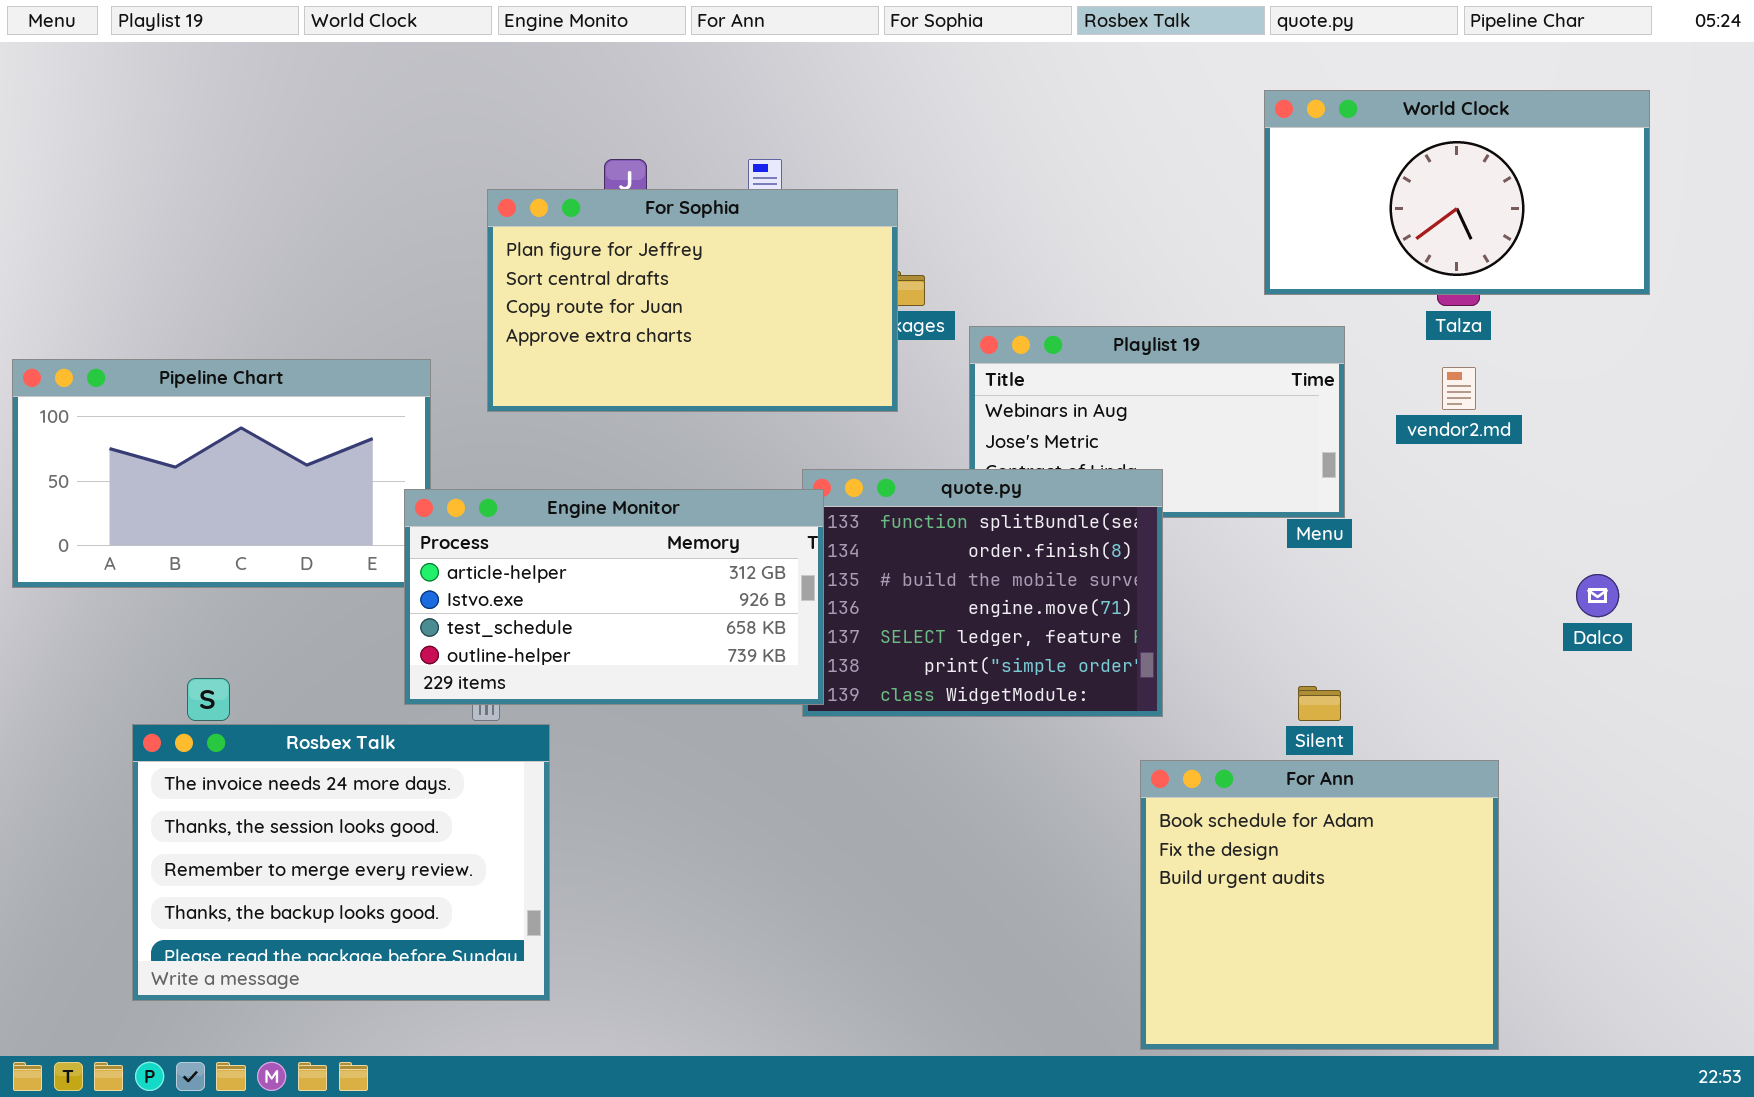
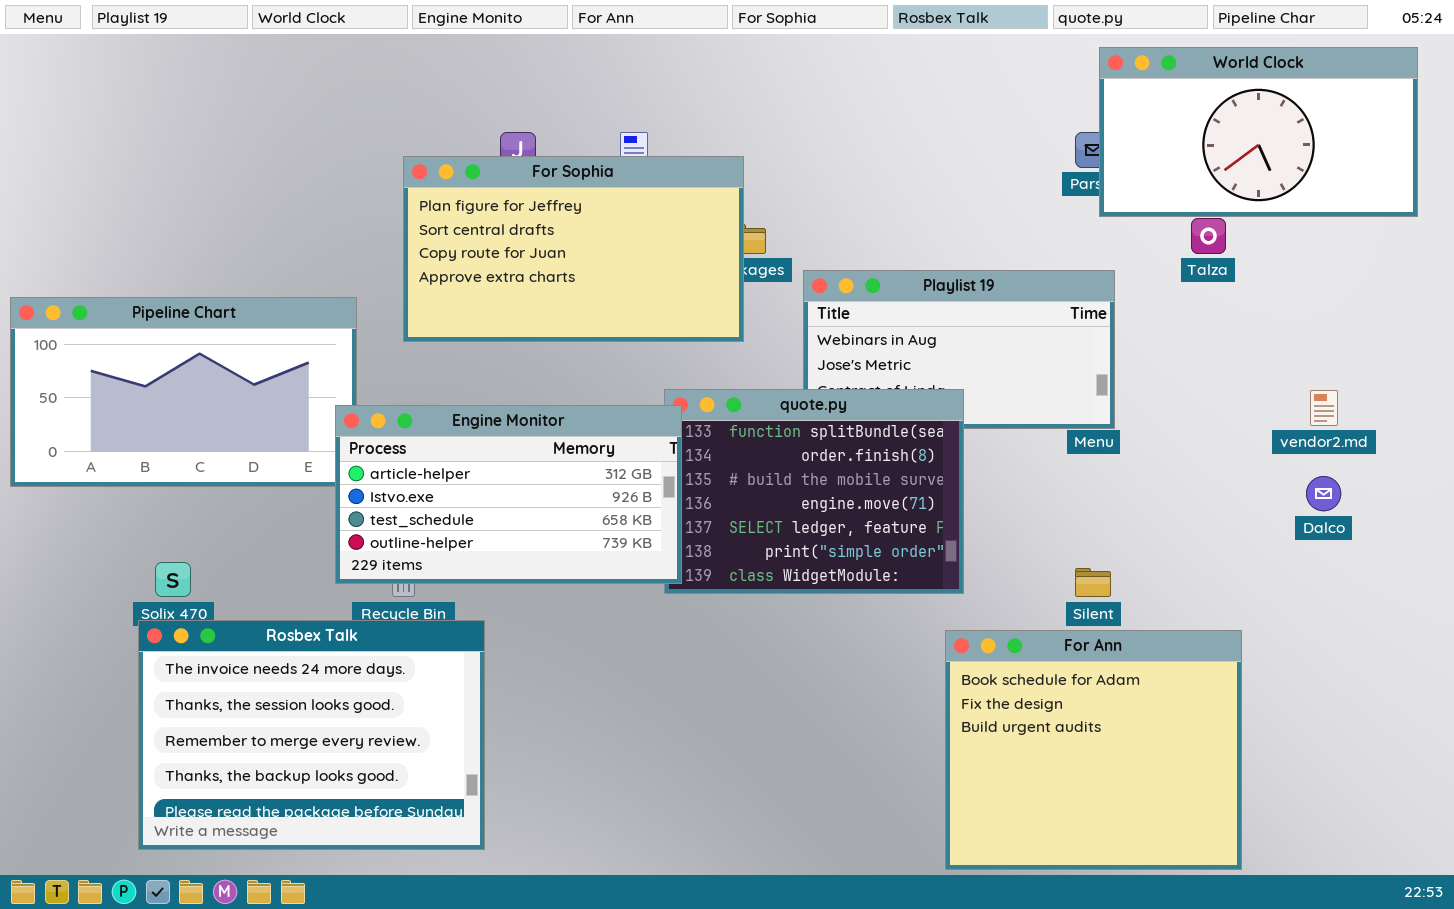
World Clock: [1264,90,1650,295] -> [1099,47,1418,217], moved
vendor2.md: [1442,367,1476,410] -> [1310,390,1338,426], moved
Rosbex Talk: [132,724,550,1001] -> [138,620,485,850], moved

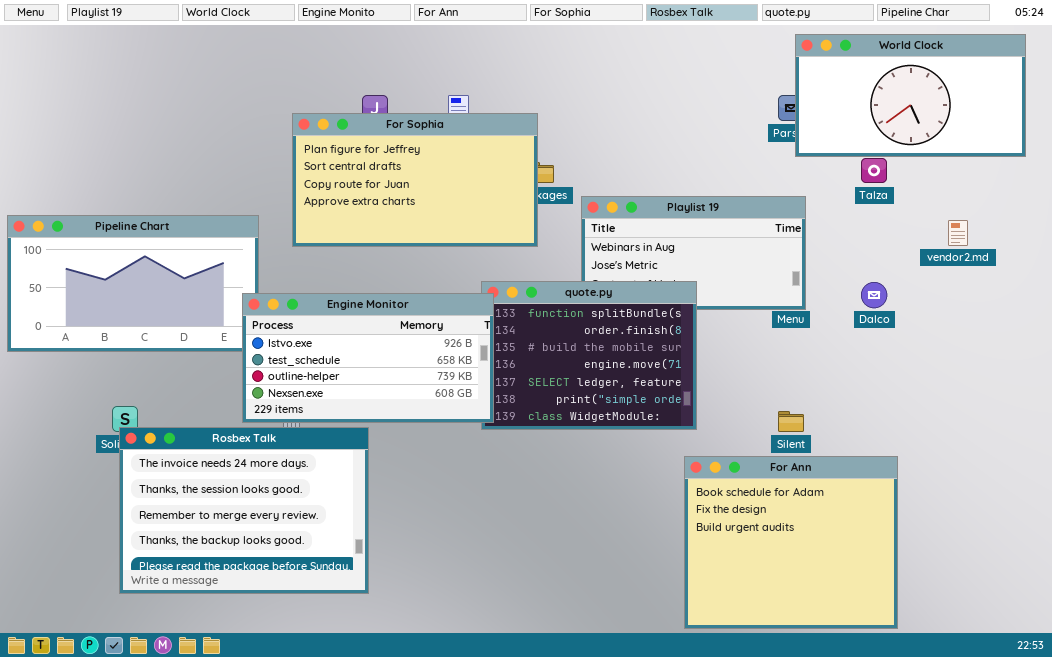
vendor2.md: [1310,390,1338,426] -> [948,220,968,246], moved
Engine Monitor: [335,405,682,584] -> [242,293,494,423], scrolled down 1 row
Dalco: [1306,476,1341,511] -> [861,282,887,308], moved
Rosbex Talk: [138,620,485,850] -> [119,427,369,594], moved

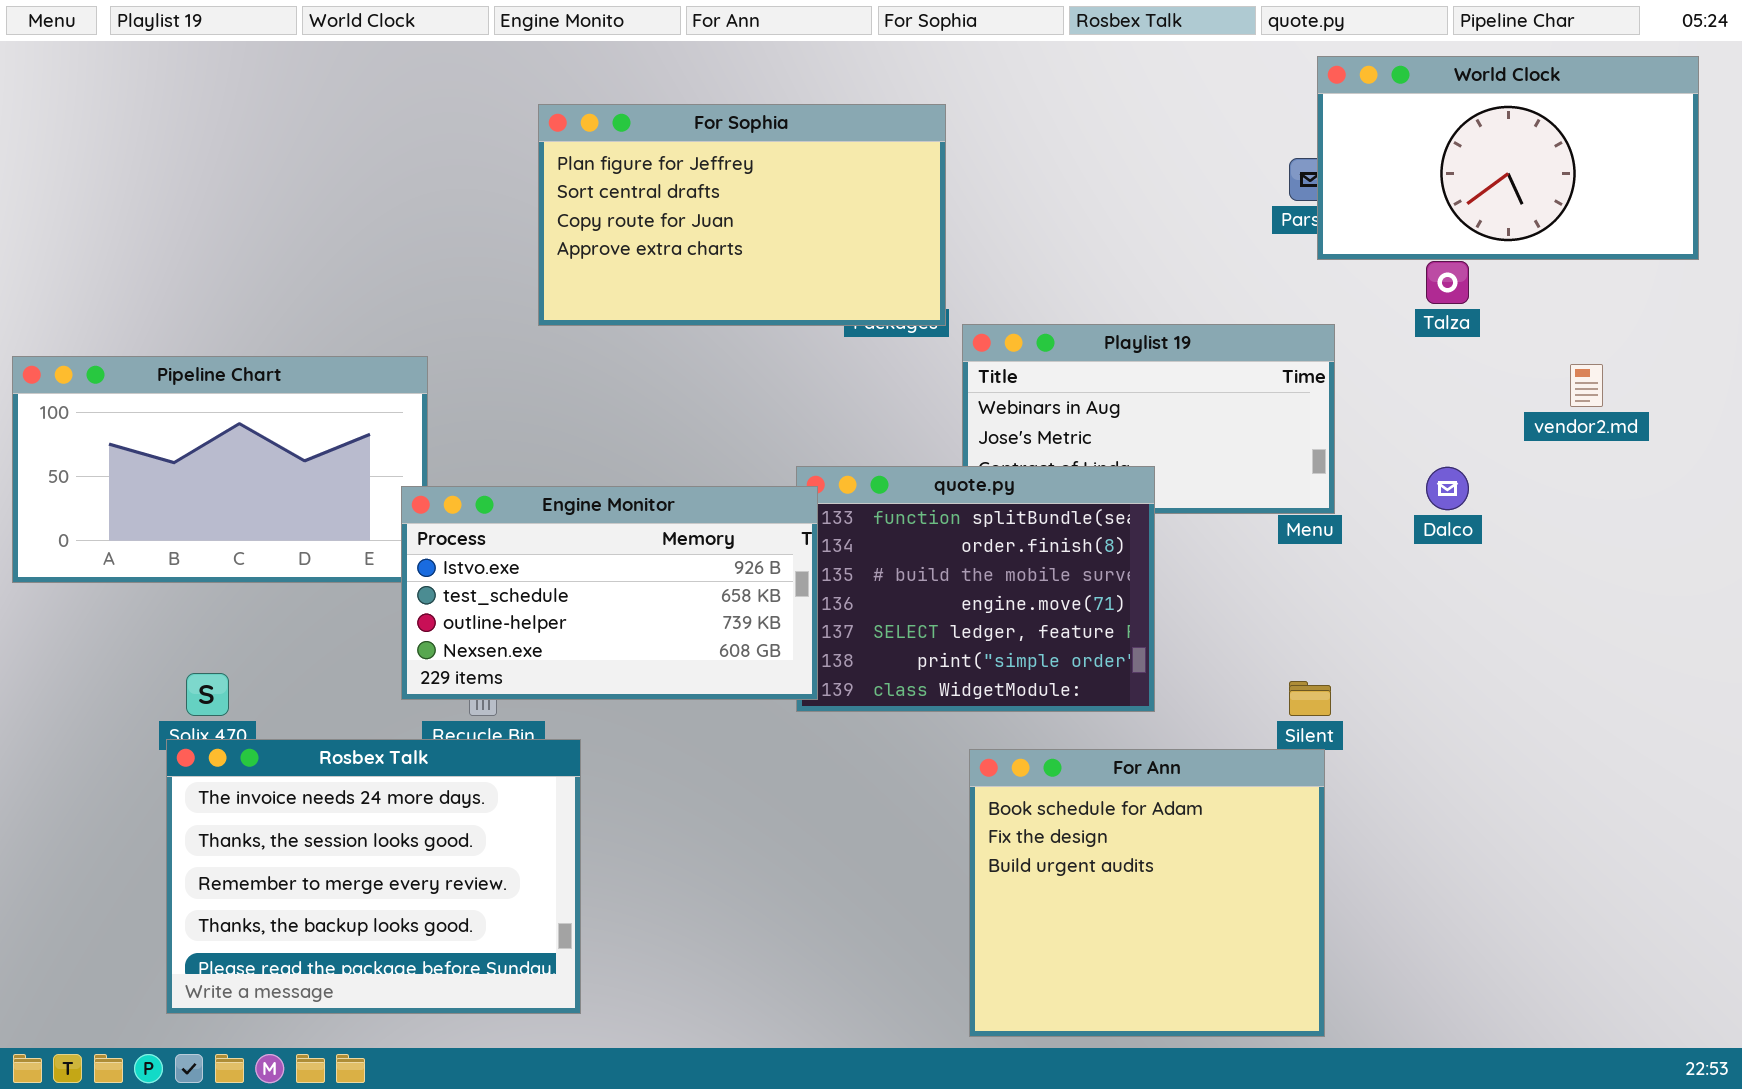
For Sophia: [292,113,538,247] -> [538,104,946,326], moved
Rosbex Talk: [119,427,369,594] -> [166,739,581,1014], moved
For Ann: [684,456,898,629] -> [969,749,1325,1037], moved

